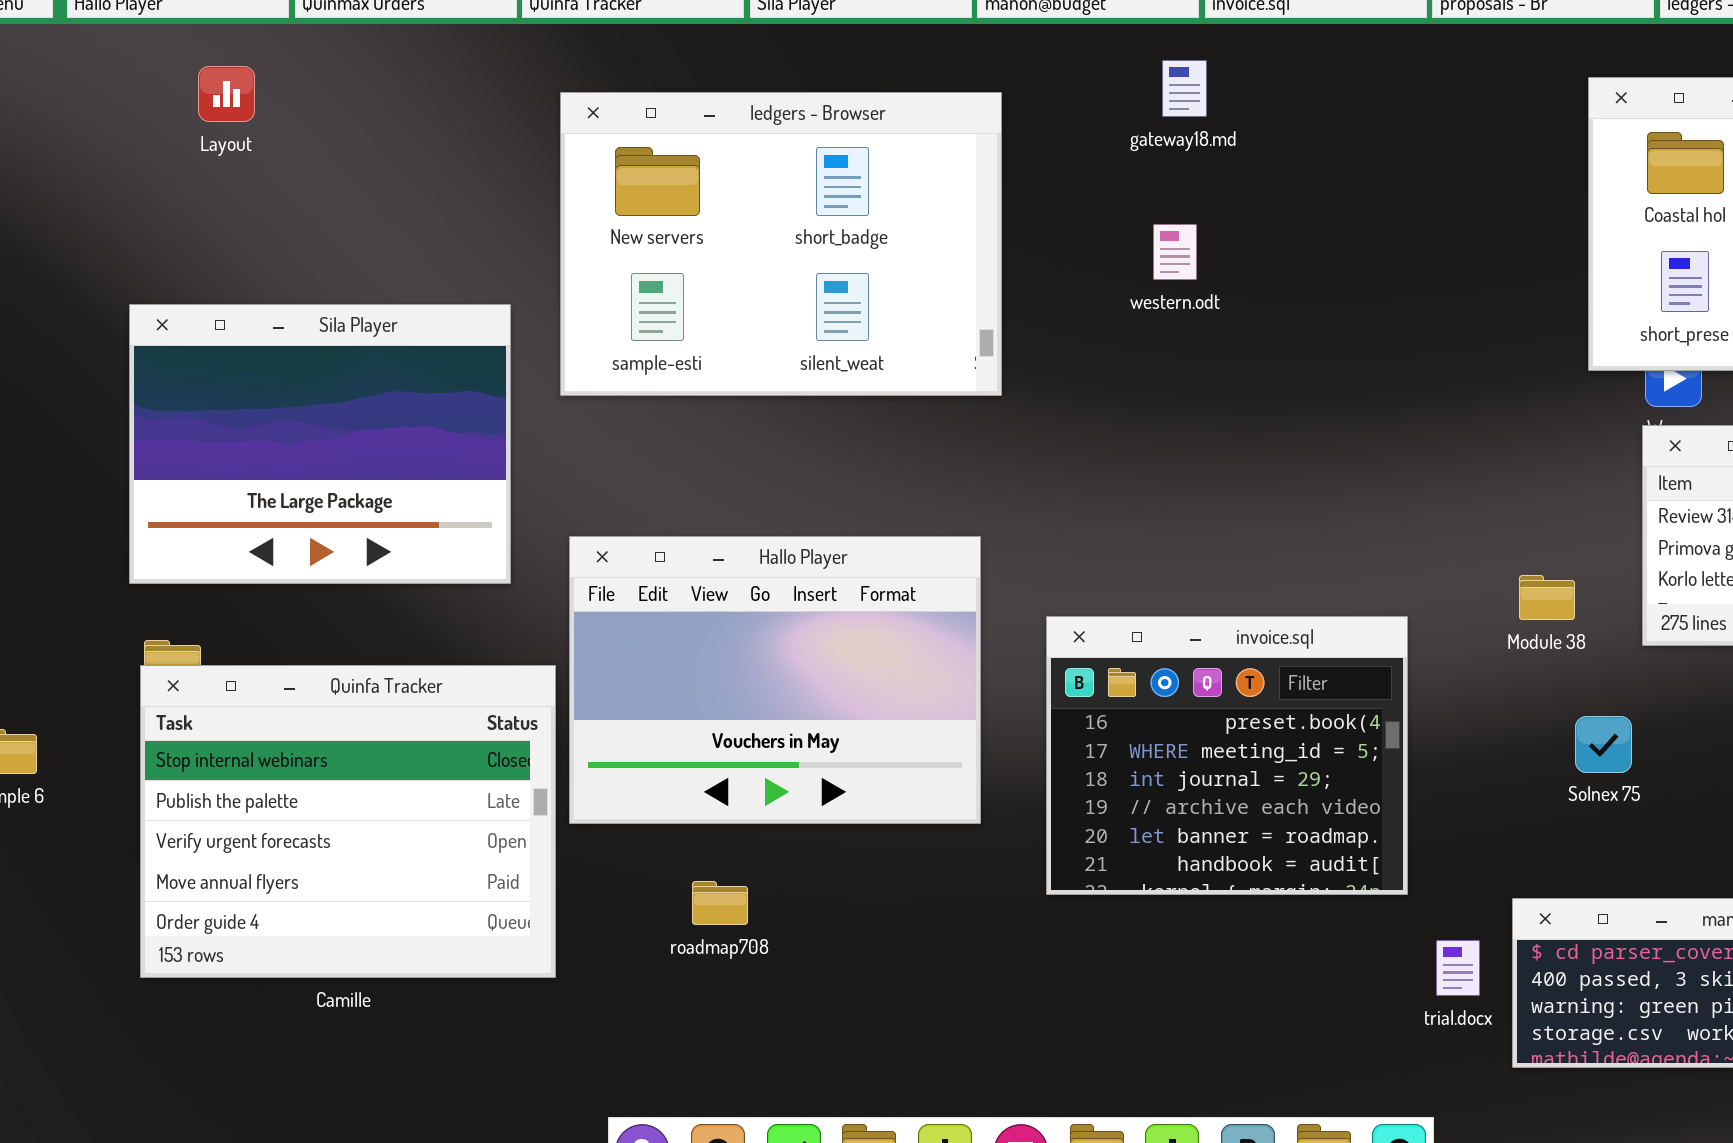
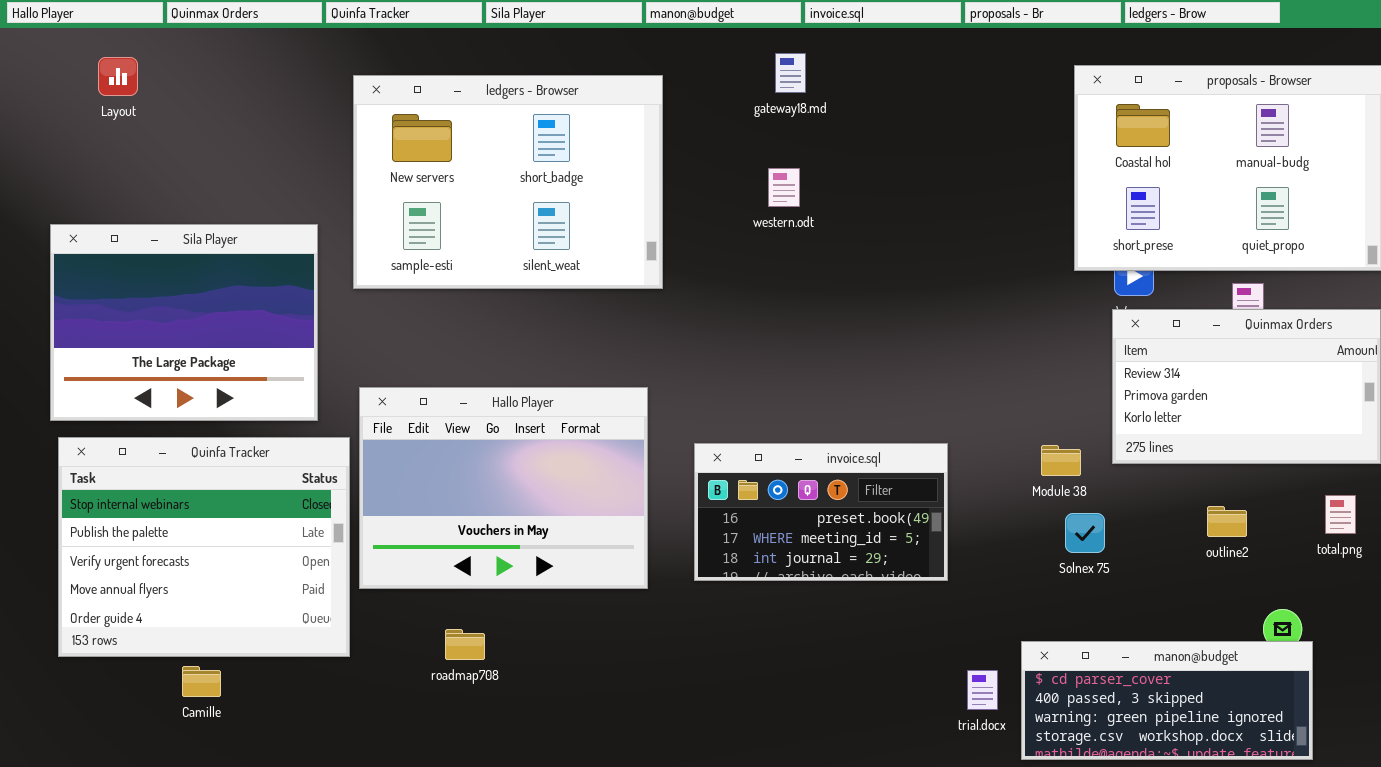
Module 38: [1519,575,1575,620] -> [1041,445,1081,476], moved
invoice.sql: [1046,616,1408,895] -> [694,443,948,581], resized
Quinfa Tracker: [140,665,556,978] -> [58,437,350,657], moved

